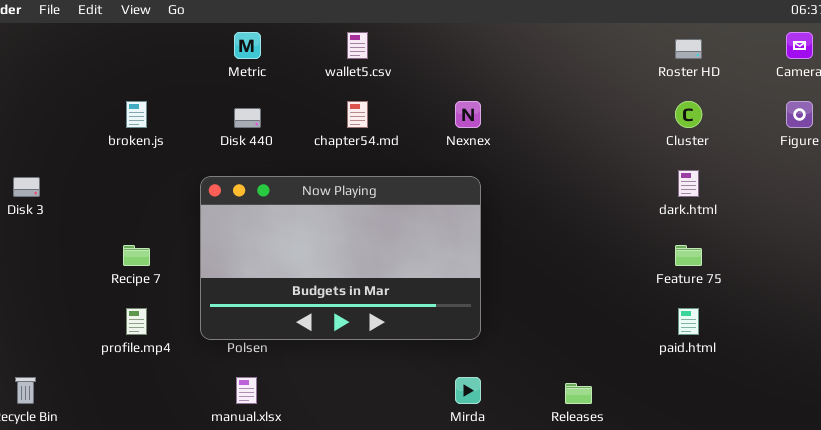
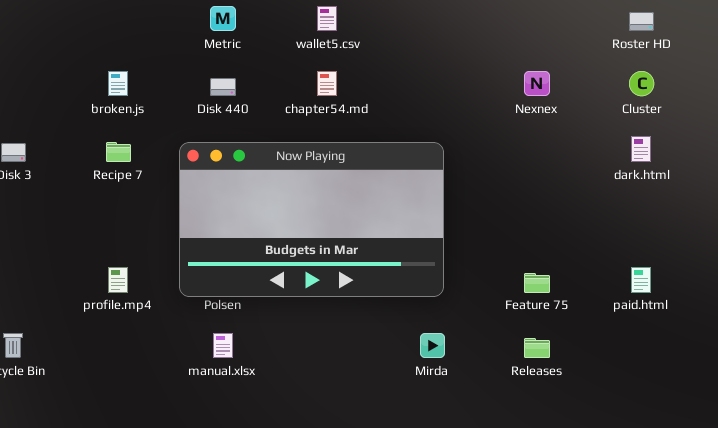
Nexnex: [455,101,481,128] -> [524,71,550,96], moved
Recipe 7: [123,245,150,266] -> [106,142,131,162], moved
Feature 75: [675,245,702,266] -> [524,273,550,293], moved

